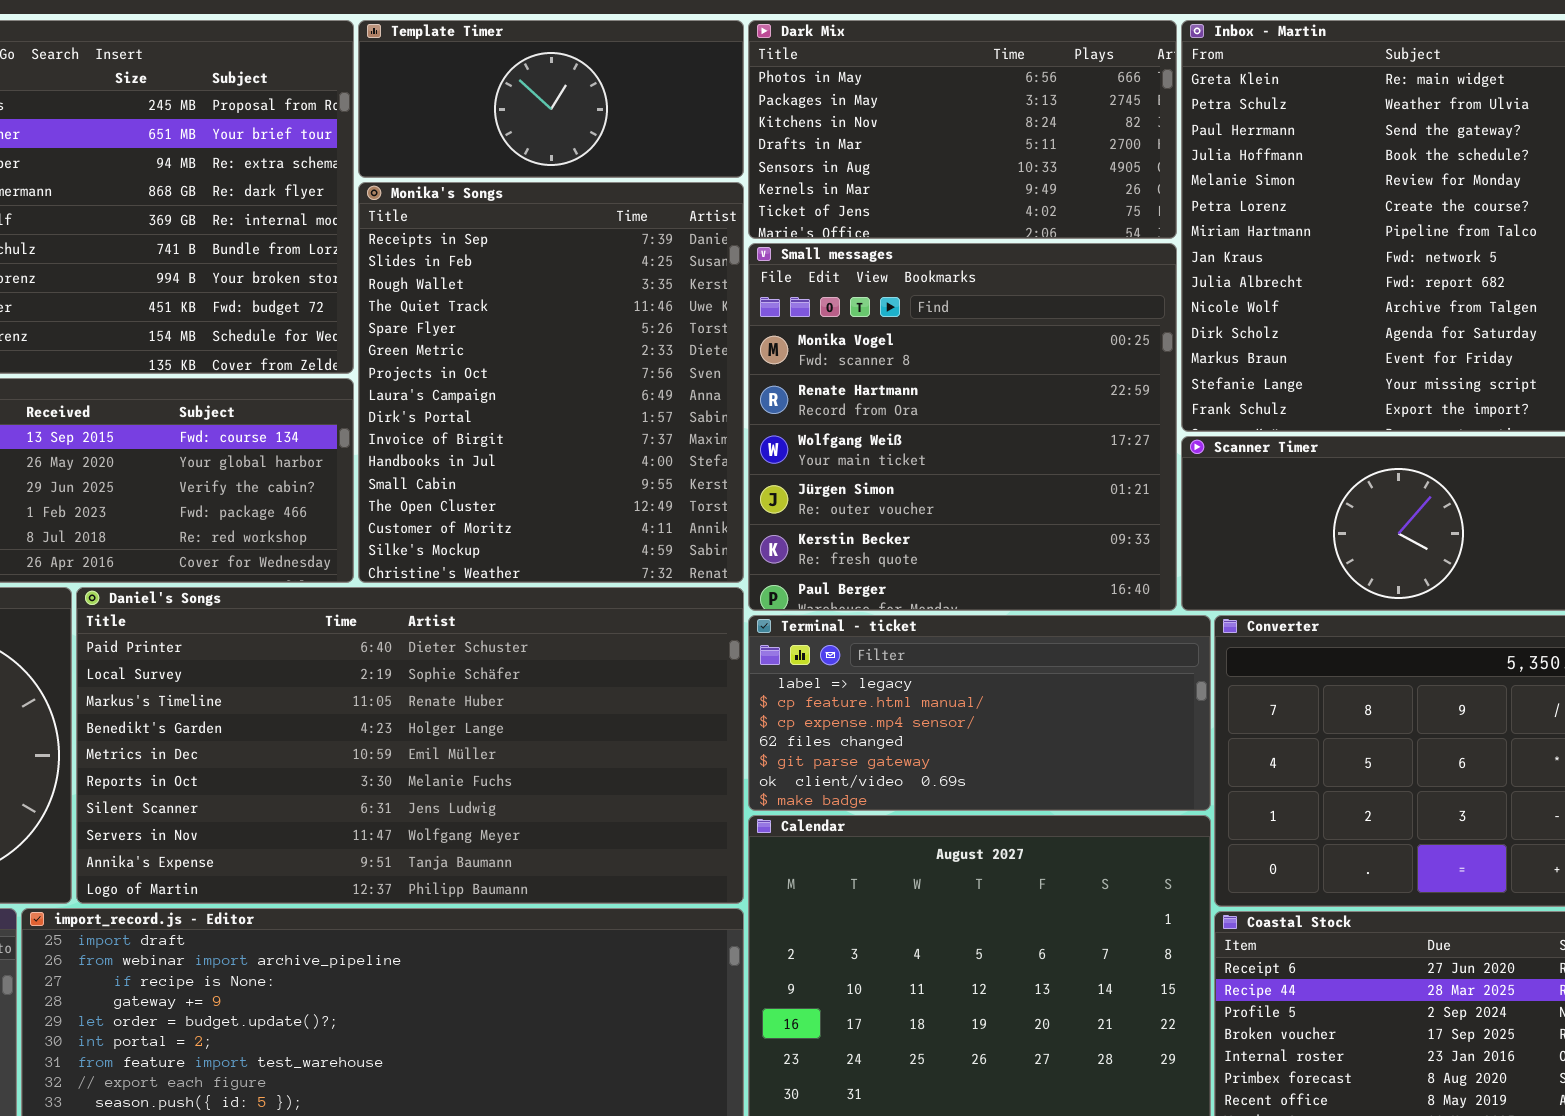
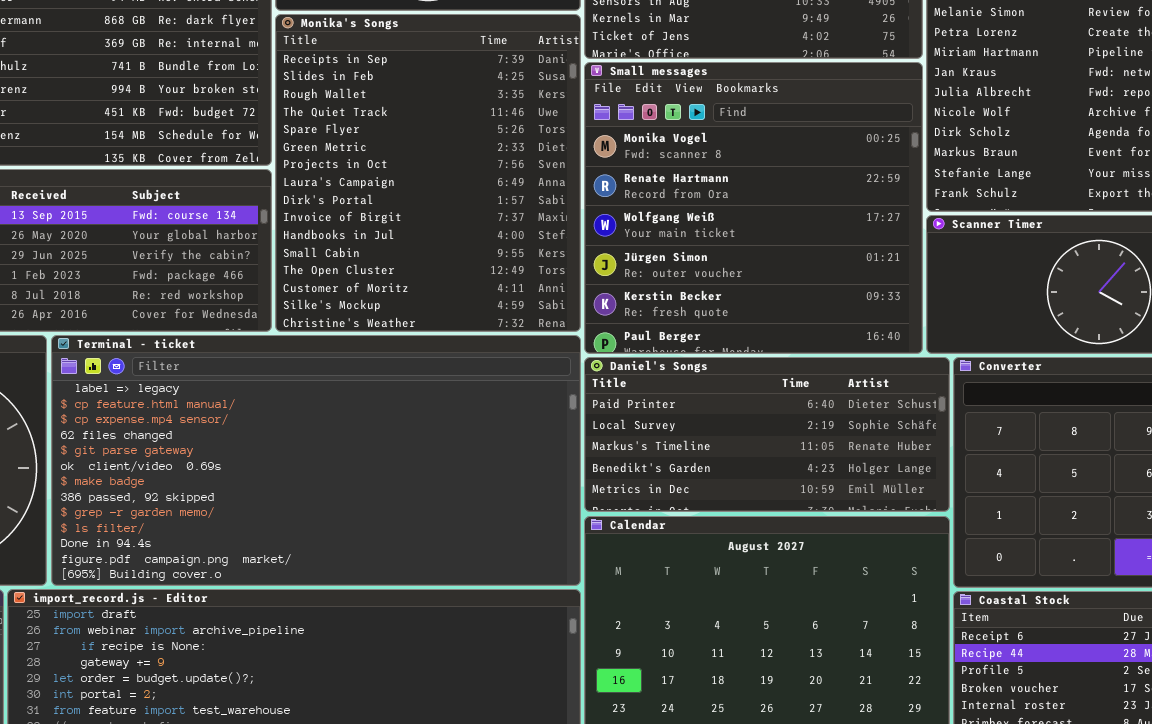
Daniel's Songs: [76,587,744,904] -> [584,357,950,512], moved, resized
Terminal - ticket: [748,615,1211,811] -> [51,335,581,586], moved, resized

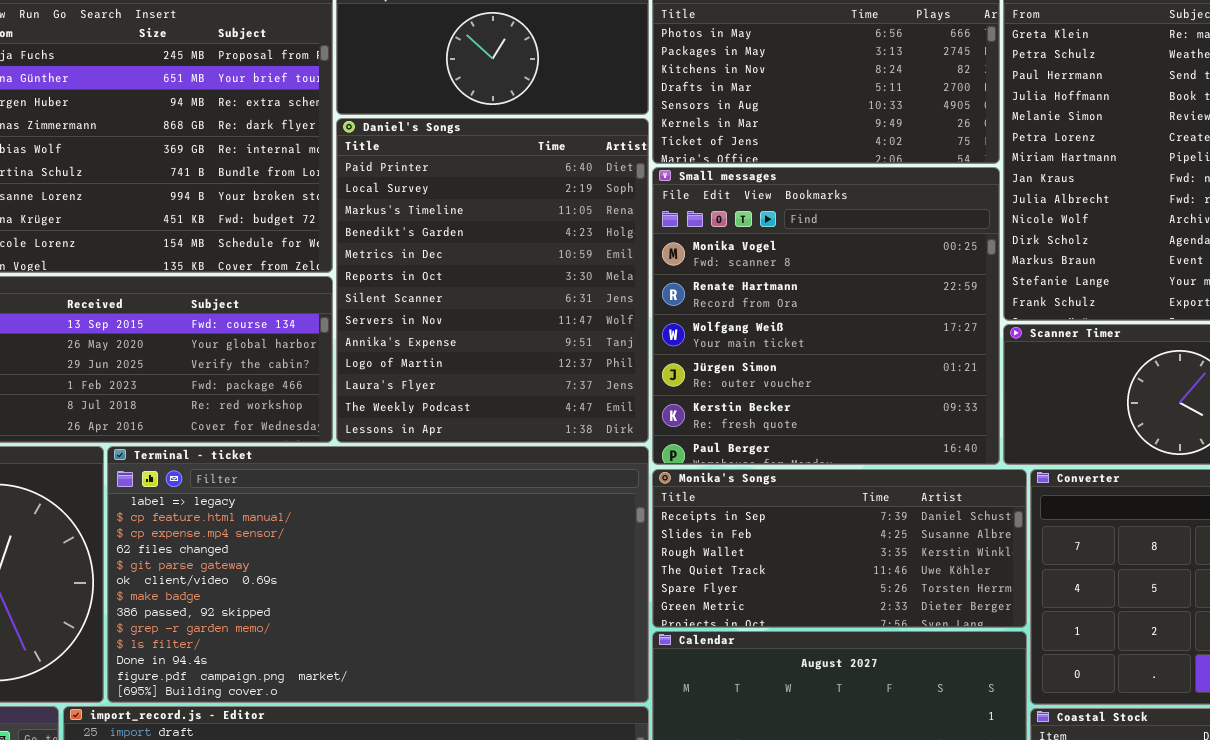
Monika's Songs: [275,14,581,332] -> [652,469,1027,628], moved, resized
Daniel's Songs: [584,357,950,512] -> [336,118,649,443], moved, resized

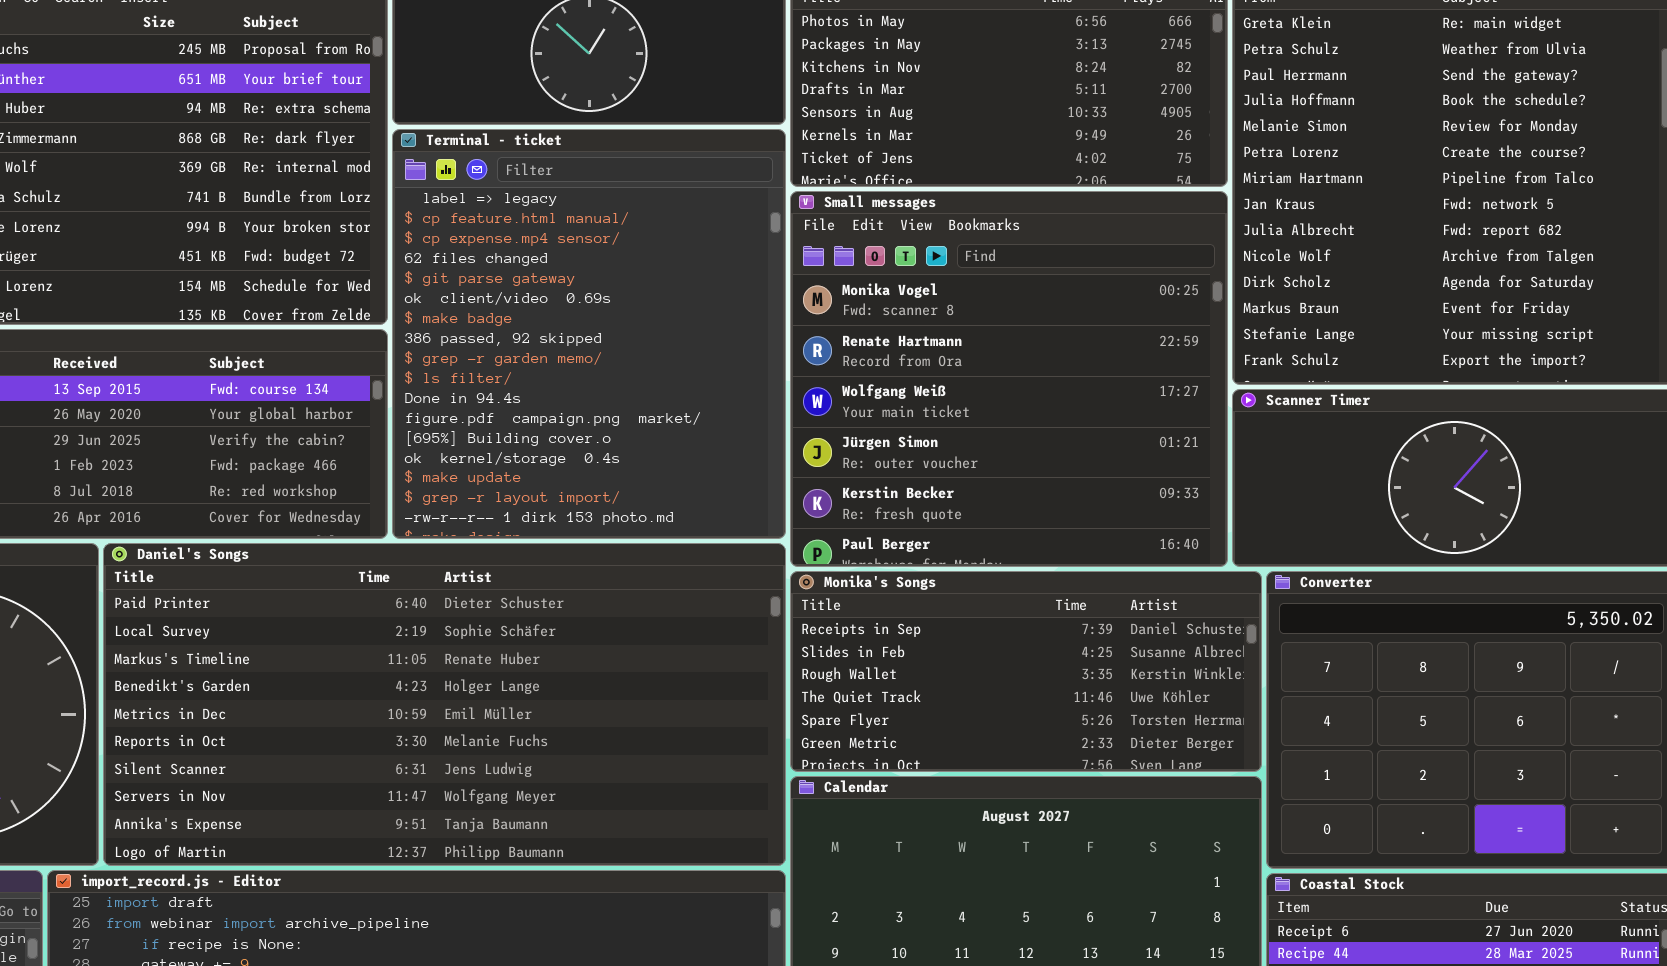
Daniel's Songs: [336,118,649,443] -> [103,543,786,866], moved, resized
Terminal - ticket: [107,446,649,703] -> [392,129,786,539], moved, resized

